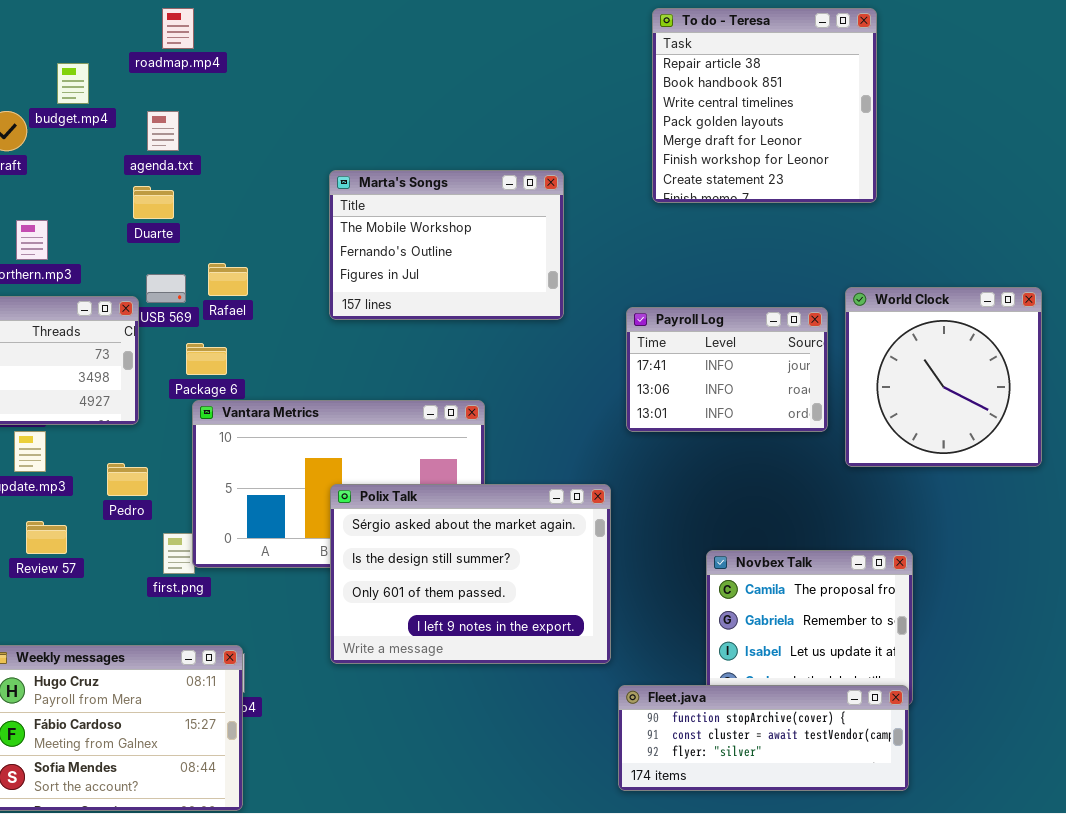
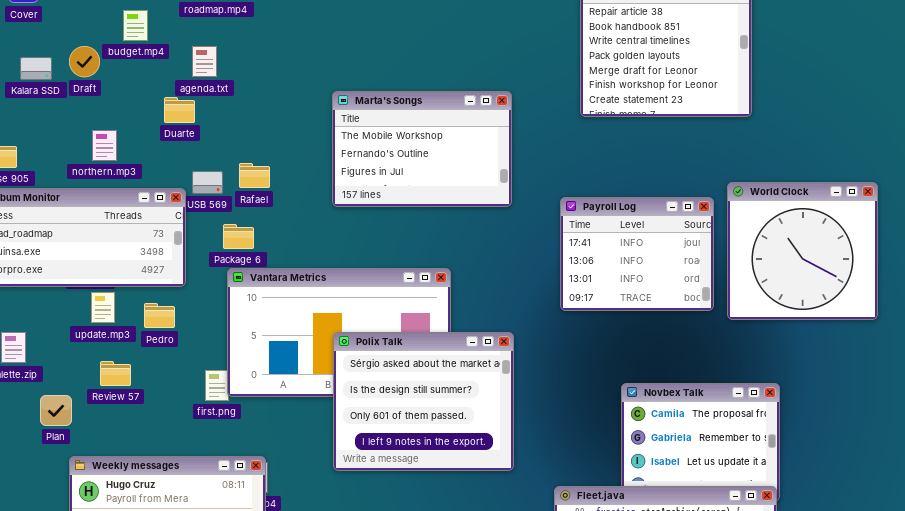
Duarte: [133,186,174,219] -> [164,97,195,123], moved
Payroll Log: [626,307,828,432] -> [560,197,714,311], resized
Pedro: [107,463,148,496] -> [144,303,175,328], moved
Polix Talk: [330,484,611,664] -> [333,332,514,471], resized

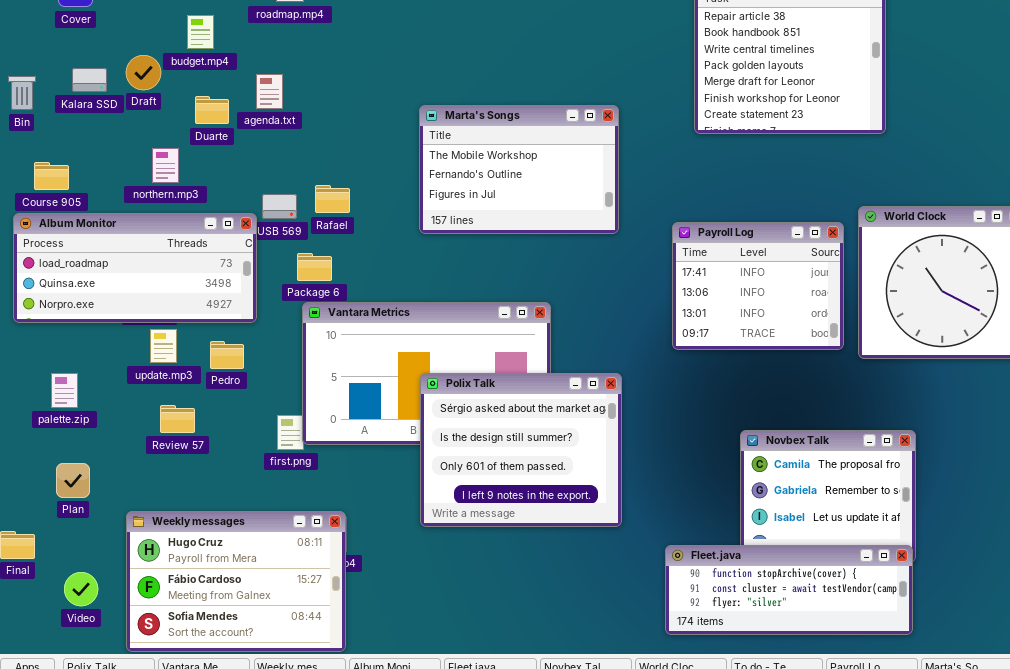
agenda.txt: [192,46,217,77] -> [256,74,283,109], moved
Duarte: [164,97,195,123] -> [195,96,229,124], moved
Plan: [40,395,72,426] -> [56,463,90,498], moved

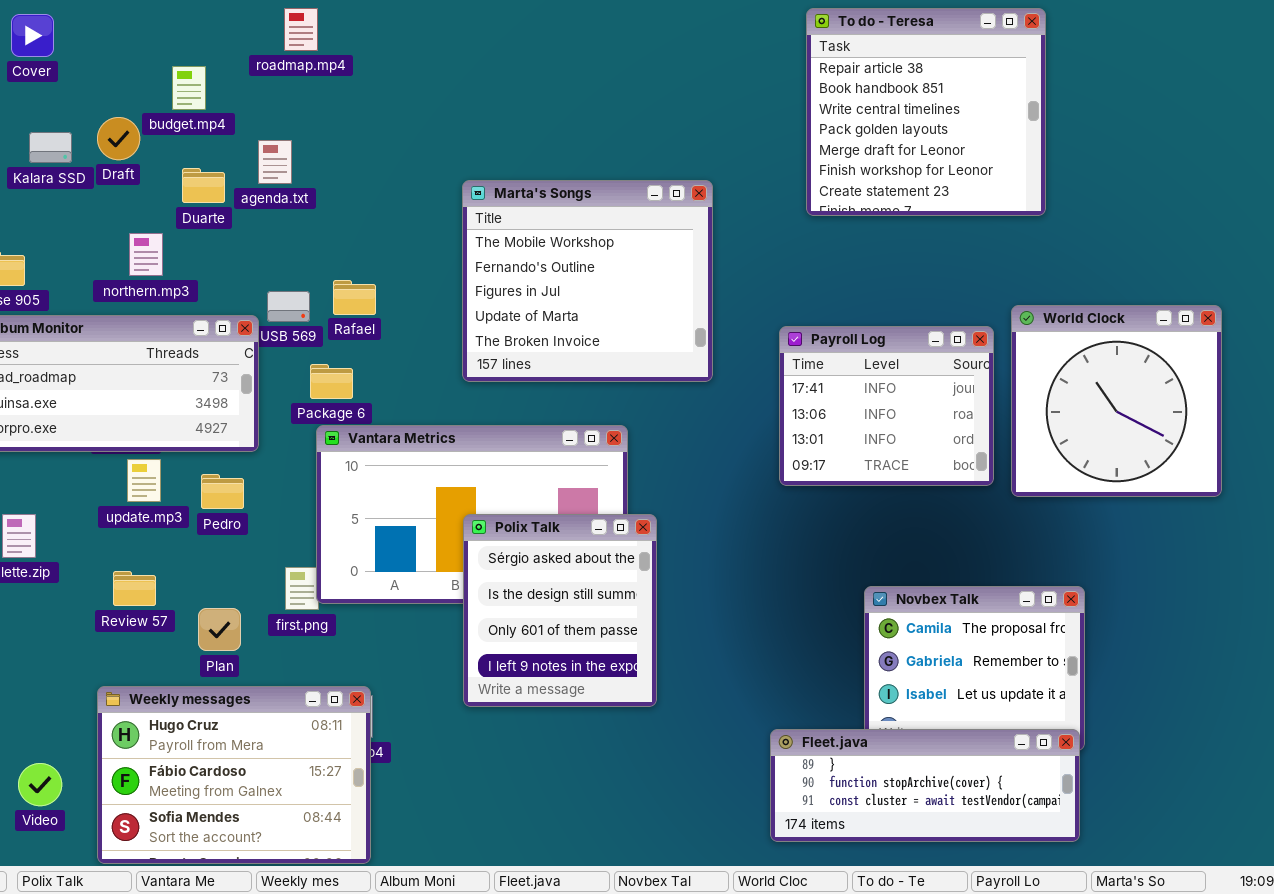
Marta's Songs: [419,105,619,234] -> [462,180,713,382], resized
Polix Talk: [420,373,622,527] -> [463,514,657,707], resized
Review 57: [160,405,195,433] -> [113,571,156,606], moved
Plan: [56,463,90,498] -> [198,608,241,651], moved
Fleet.java: [665,545,913,635] -> [770,729,1080,842], scrolled up 1 row

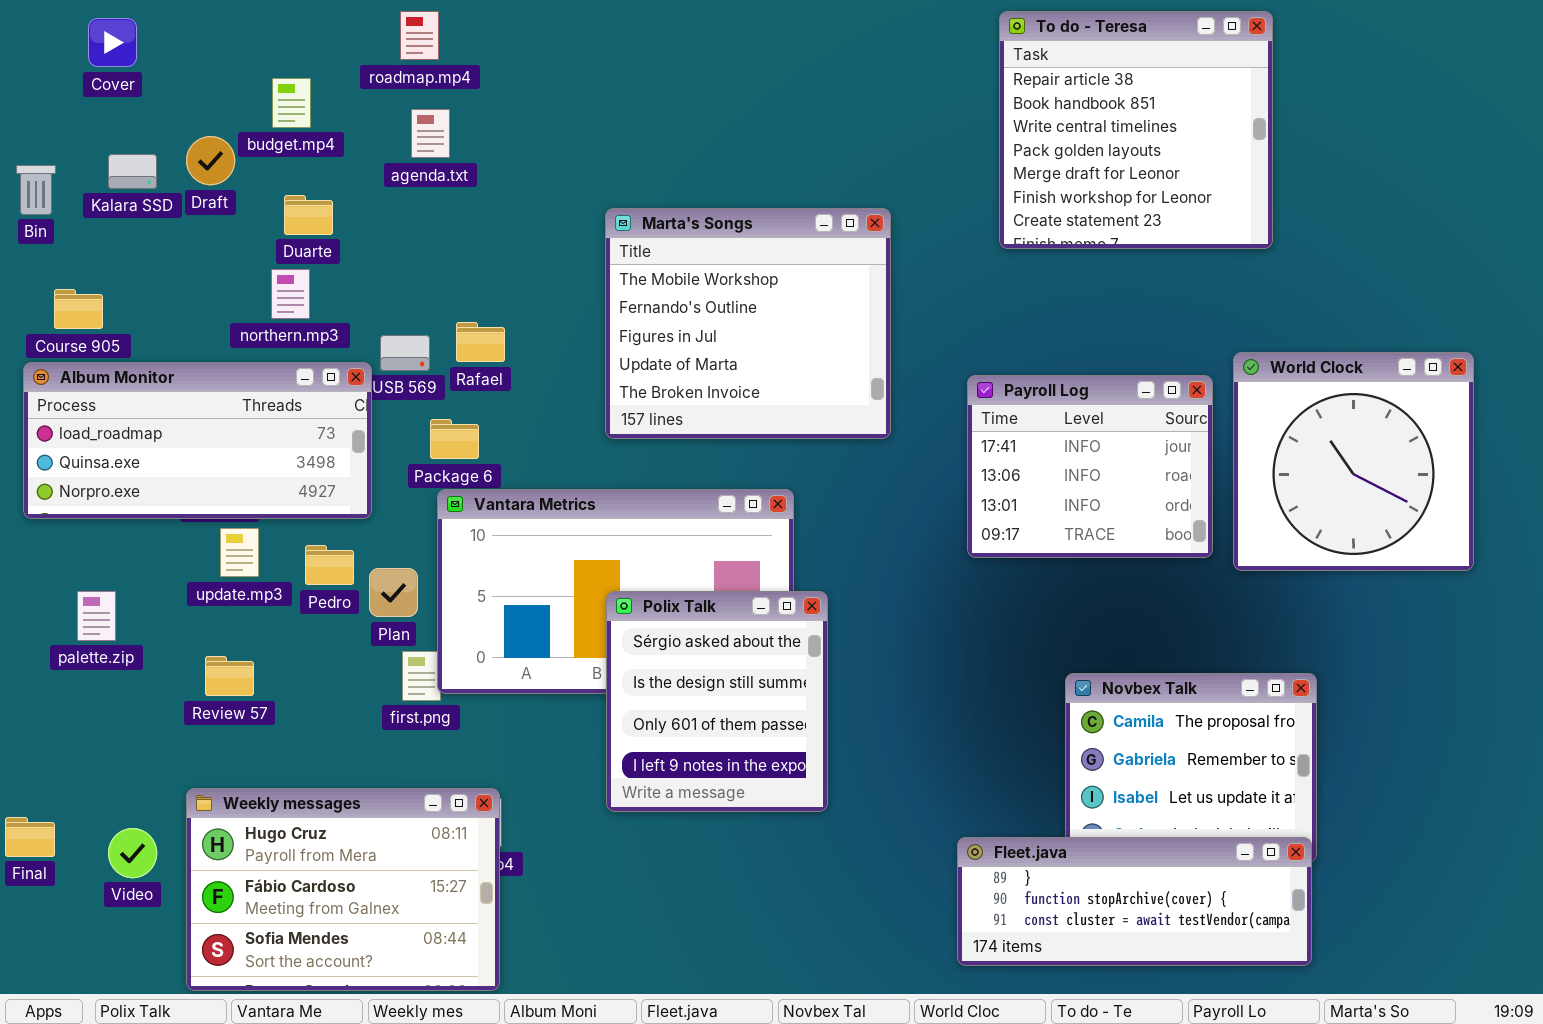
agenda.txt: [258,140,292,184] -> [411,109,450,158], moved
northern.mp3: [129,233,163,276] -> [271,269,310,319], moved
Plan: [198,608,241,651] -> [369,568,418,617], moved
Video: [18,763,62,806] -> [108,828,157,878], moved

